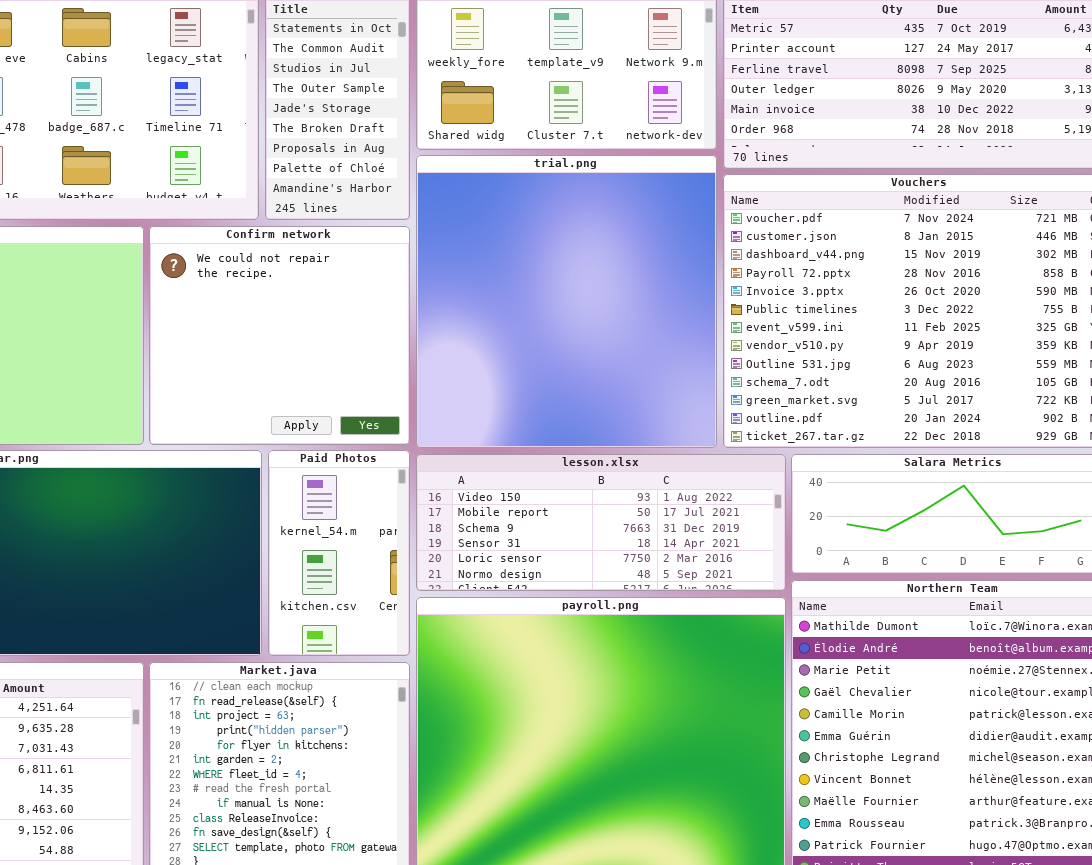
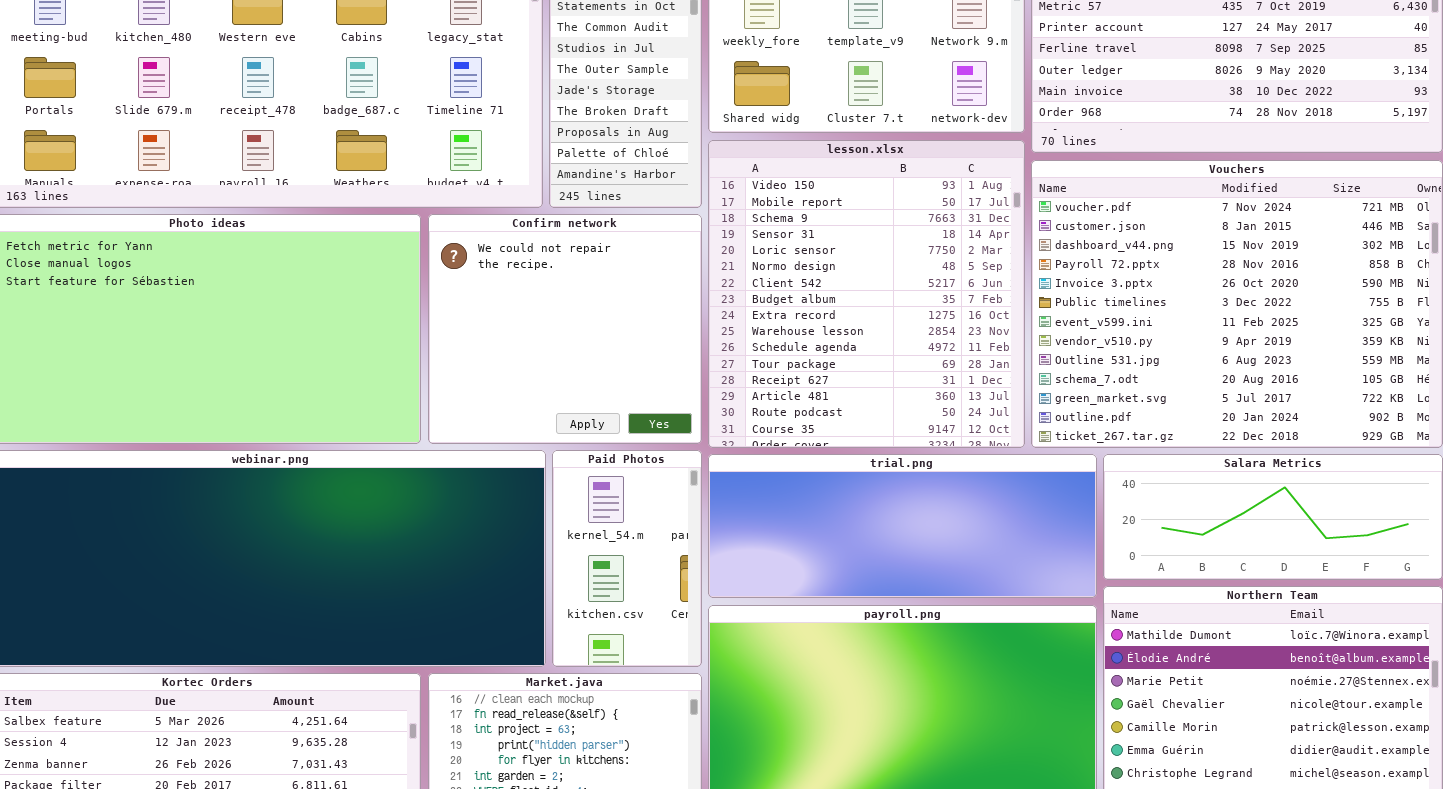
trial.png: [416,155,717,448] -> [708,454,1097,598], moved, resized
lesson.xlsx: [416,454,786,591] -> [708,140,1025,448], moved, resized

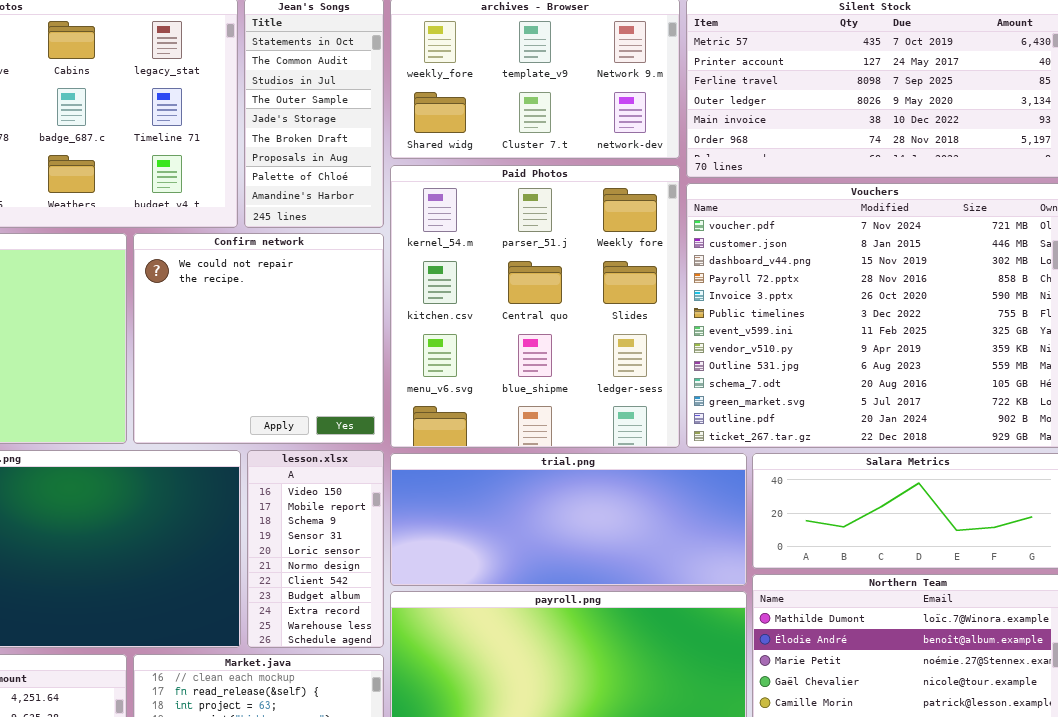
lesson.xlsx: [708,140,1025,448] -> [247,450,384,648], moved, resized
Paid Photos: [552,450,702,667] -> [390,165,680,448], moved, resized

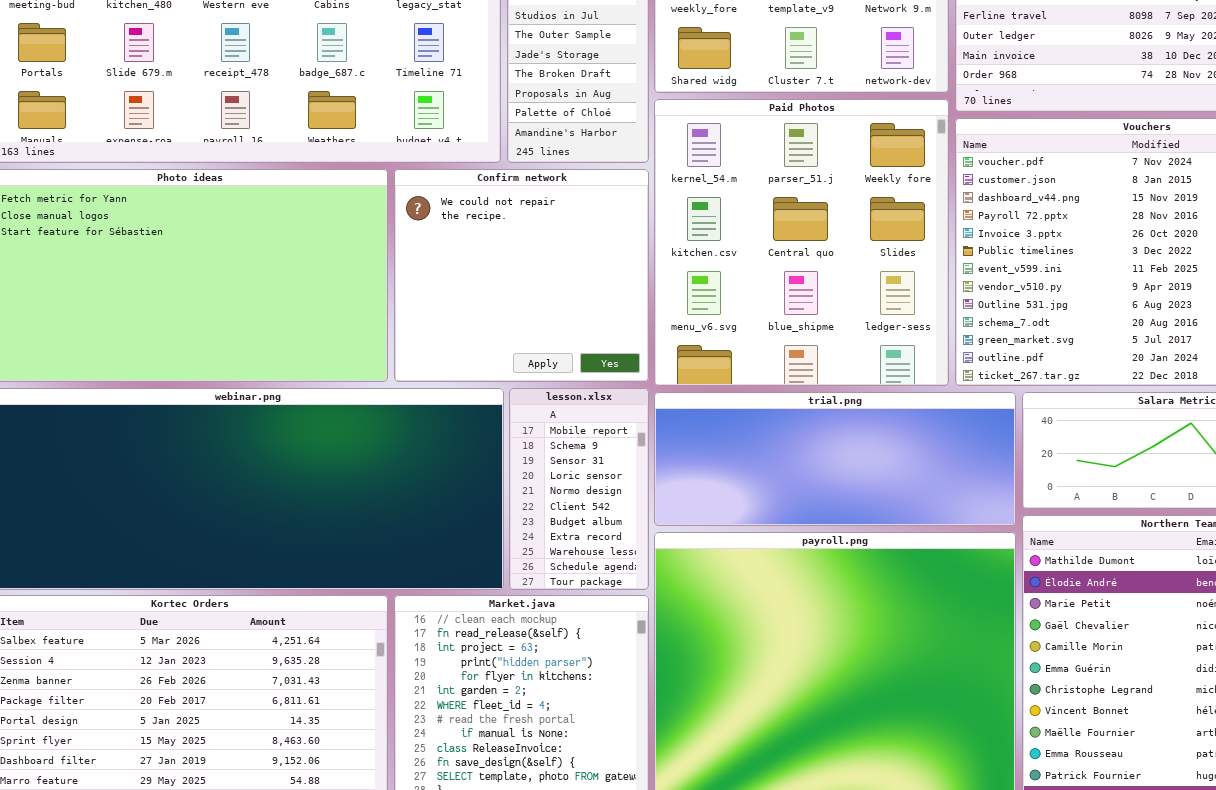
lesson.xlsx: [247,450,384,648] -> [509,388,649,590], scrolled down 1 row

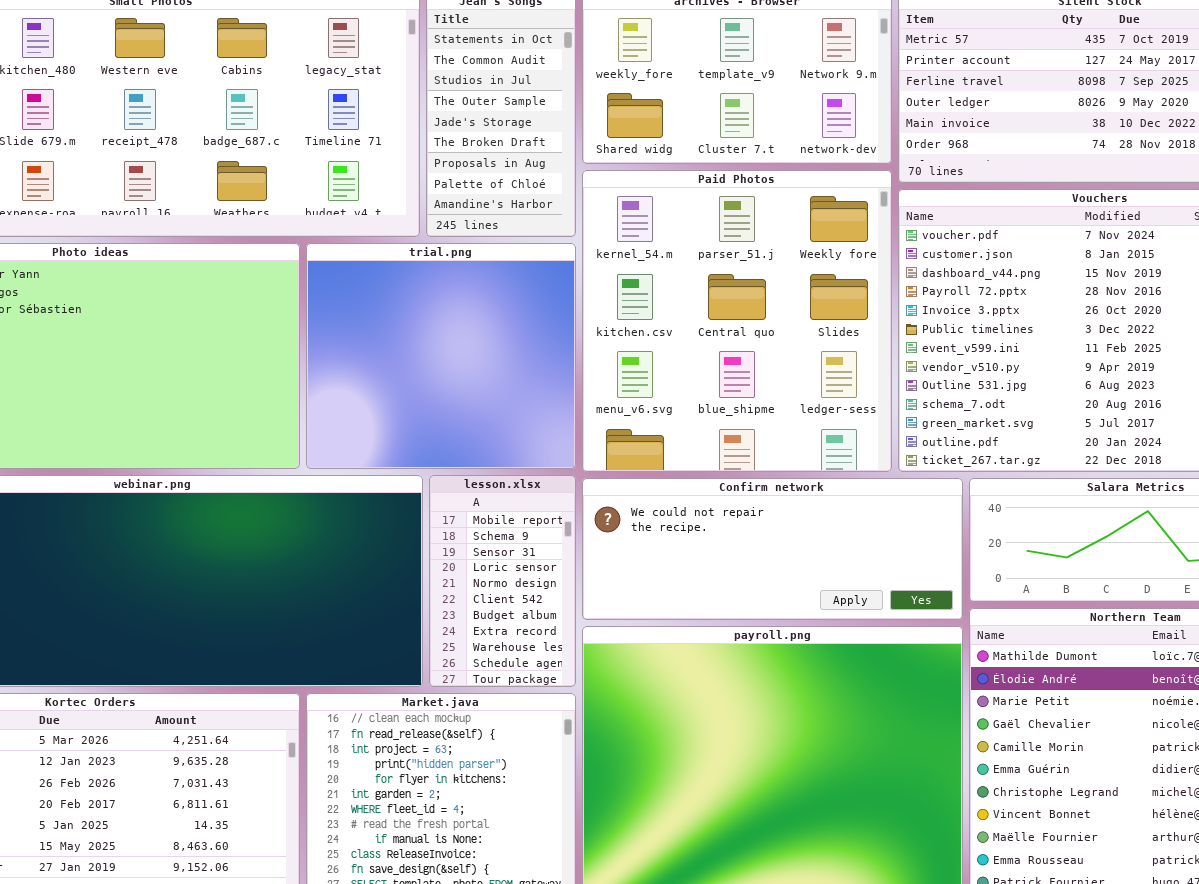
Confirm network: [394,169,649,382] -> [582,478,963,620], moved, resized
trial.png: [654,392,1016,526] -> [306,243,576,469], moved, resized

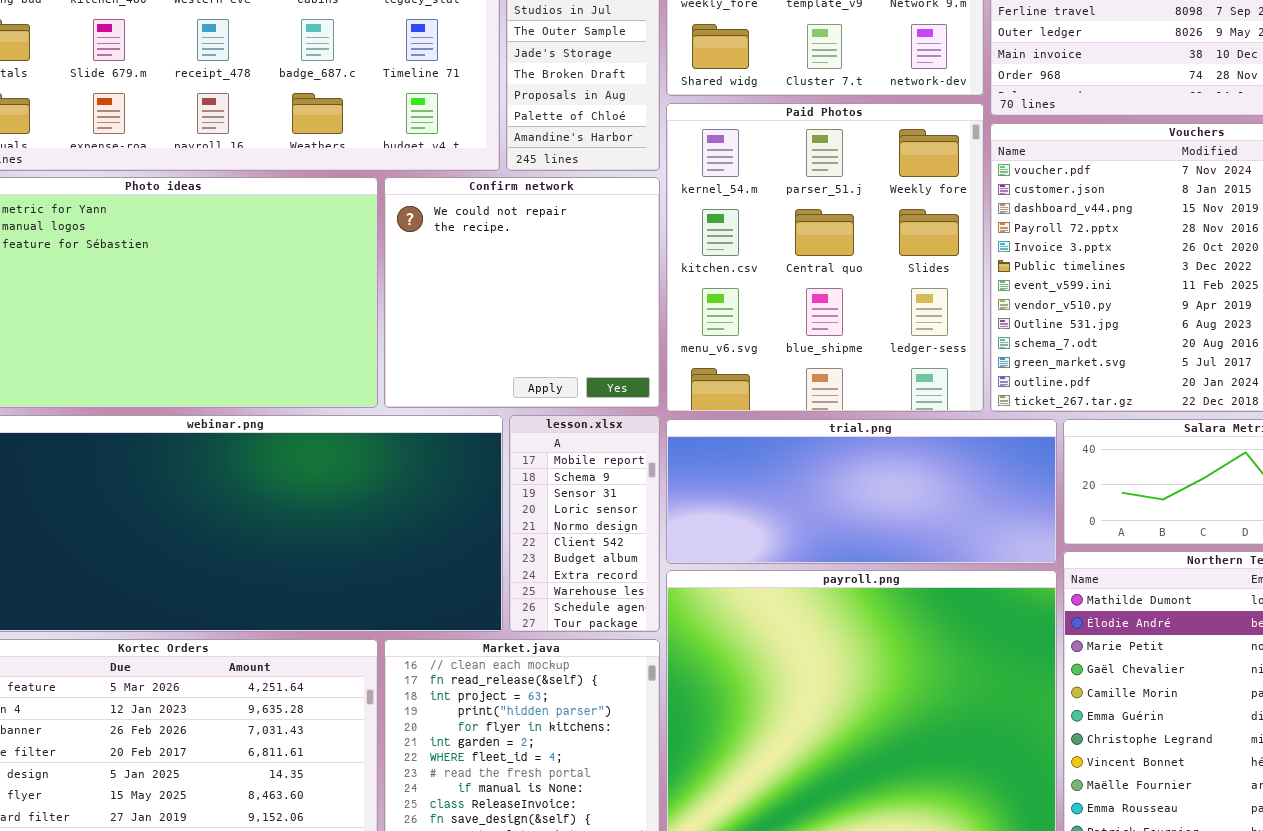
trial.png: [306,243,576,469] -> [666,419,1057,564], moved, resized
Confirm network: [582,478,963,620] -> [384,177,660,408], moved, resized

